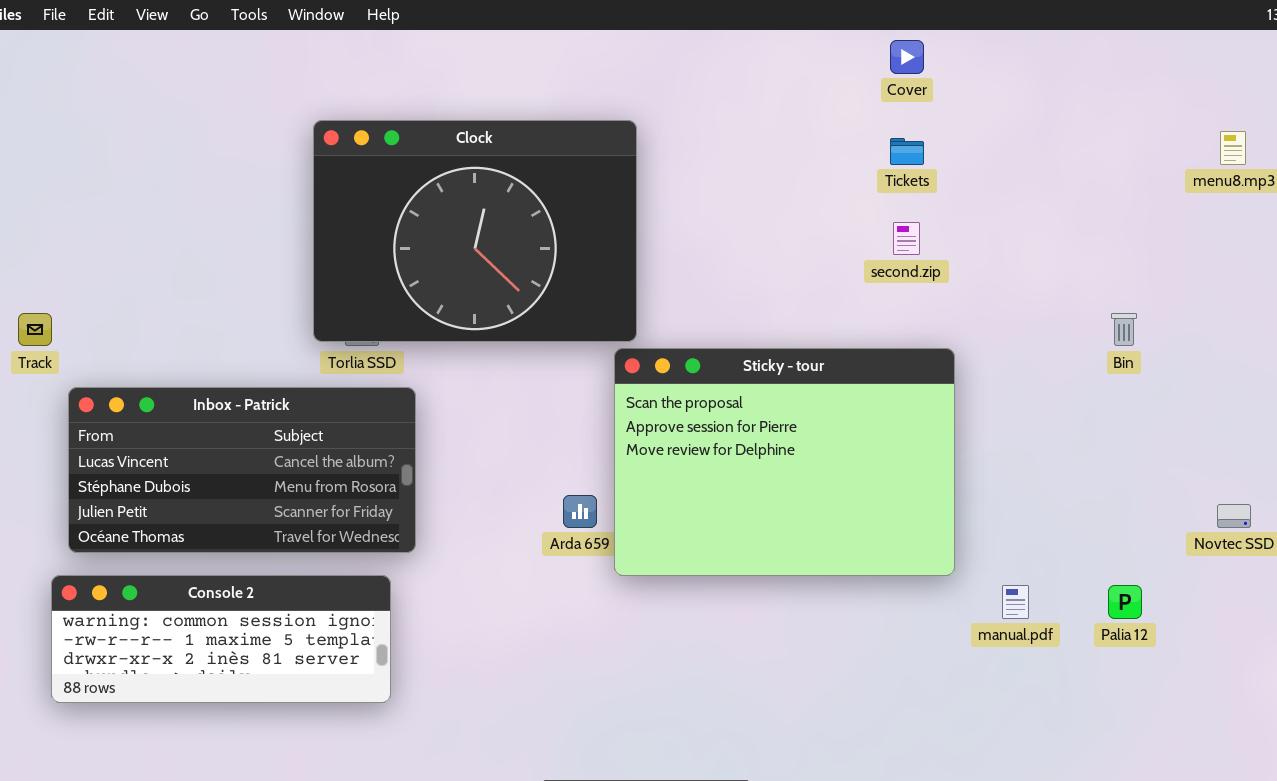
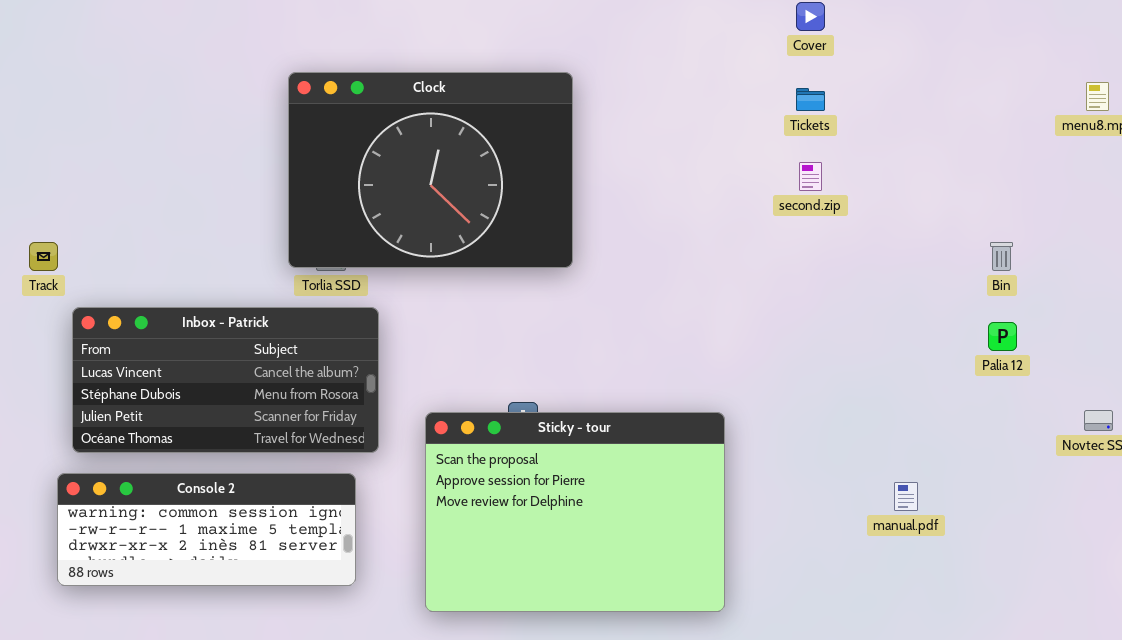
Sticky - tour: [614,348,955,576] -> [425,412,725,612], moved
Palia 12: [1108,585,1142,619] -> [988,322,1017,351], moved

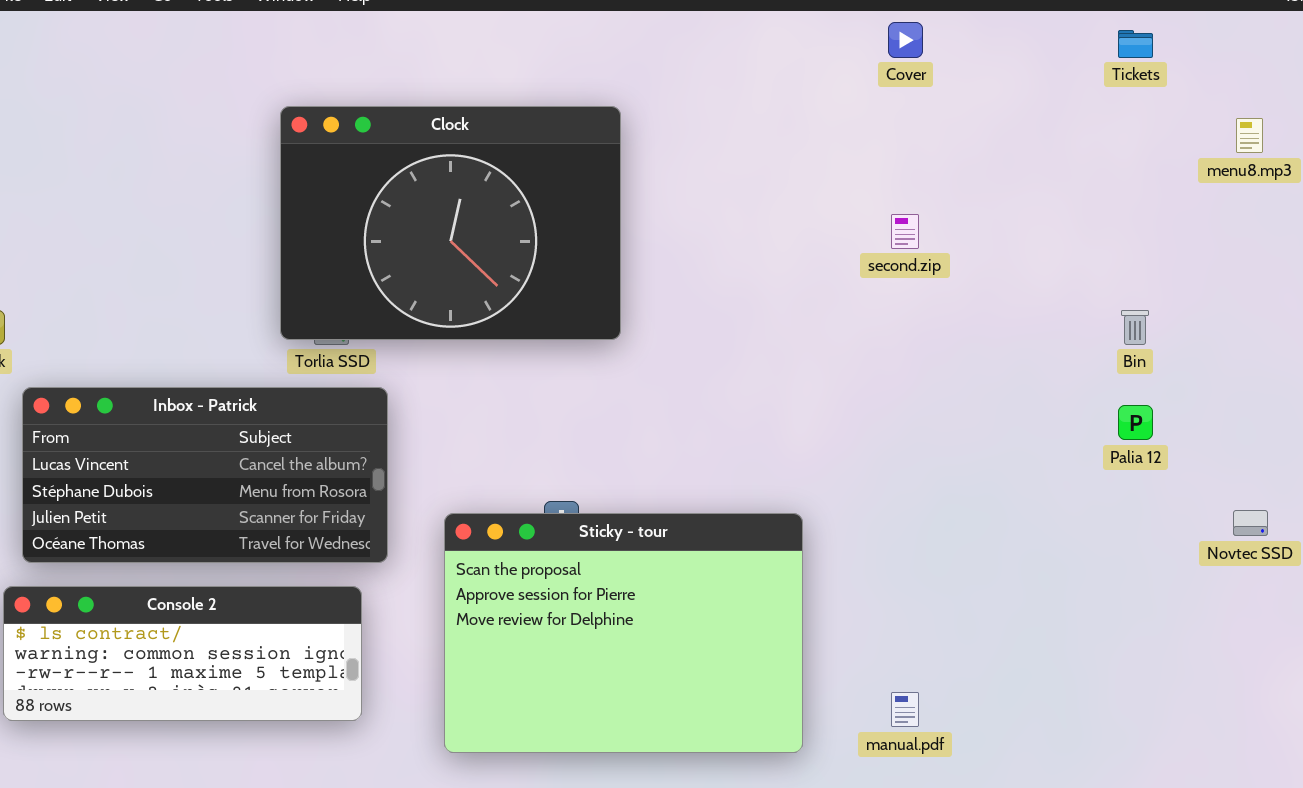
Tickets: [796,88,825,111] -> [1118,30,1153,58], moved
Console 2: [57,473,356,586] -> [3,586,362,721], scrolled up 1 row
manual.pdf: [894,482,918,511] -> [891,692,919,727], moved

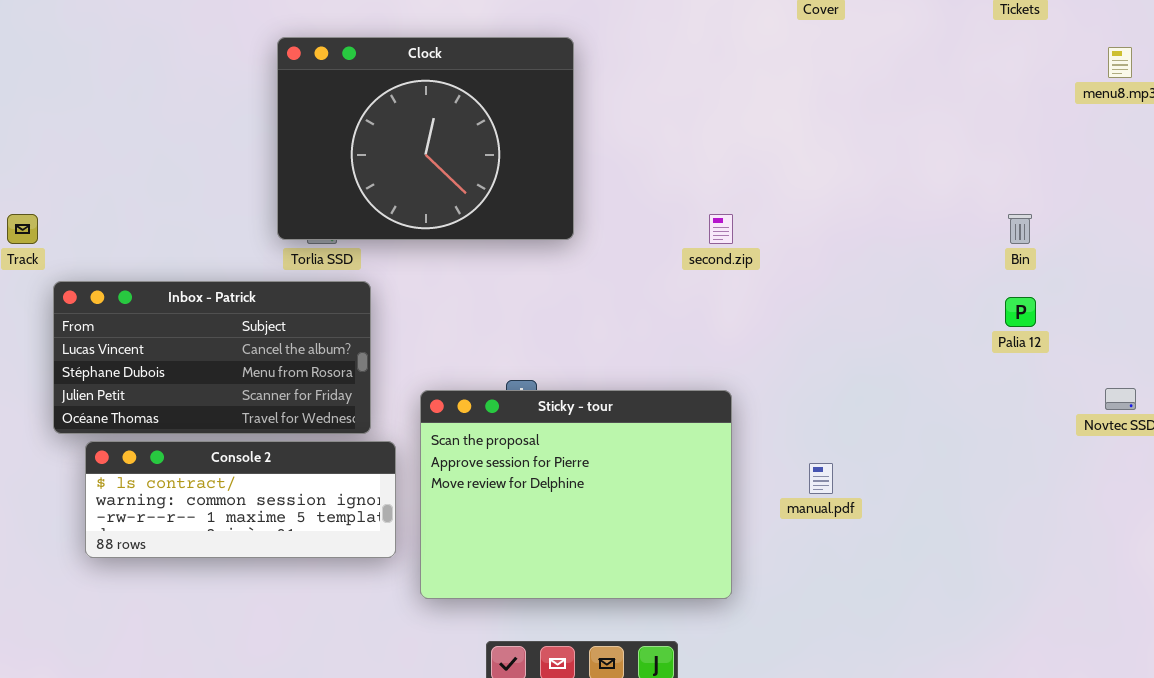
second.zip: [891,214,919,249] -> [709,214,733,244], moved
Console 2: [3,586,362,721] -> [85,441,396,558], moved
manual.pdf: [891,692,919,727] -> [809,463,833,494], moved

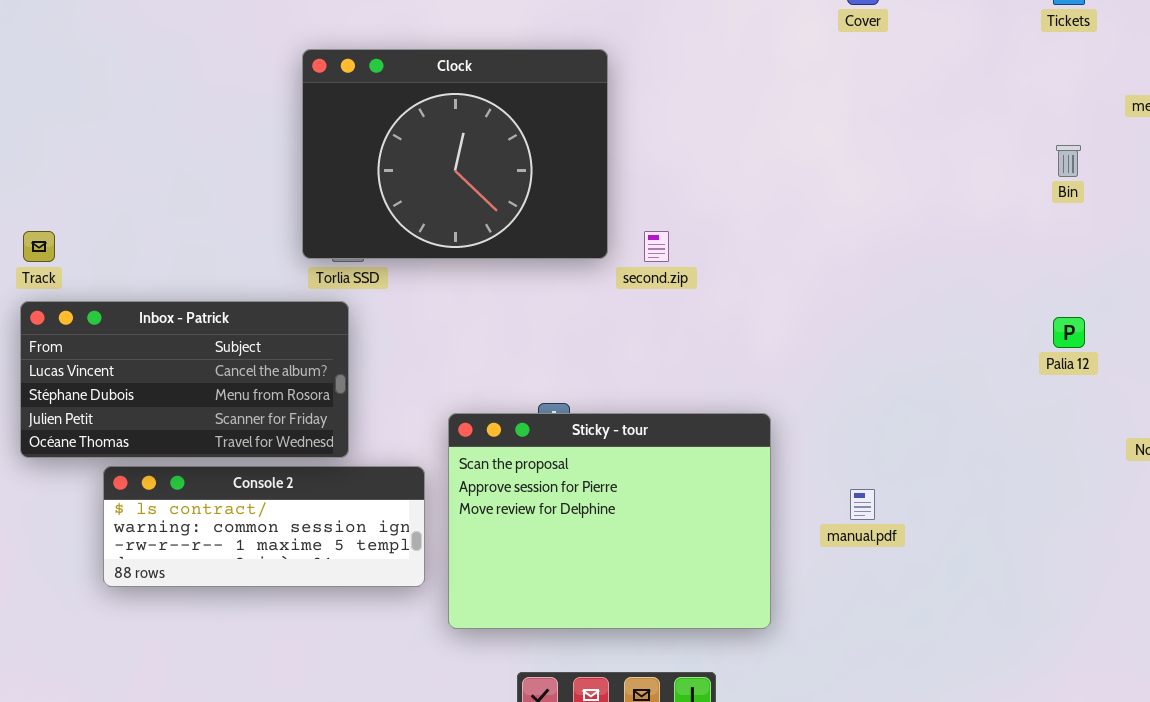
second.zip: [709,214,733,244] -> [644,231,669,262], moved
Bin: [1008,214,1032,244] -> [1056,145,1081,177], moved
Inbox - Patrick: [53,281,371,434] -> [20,301,349,458], moved

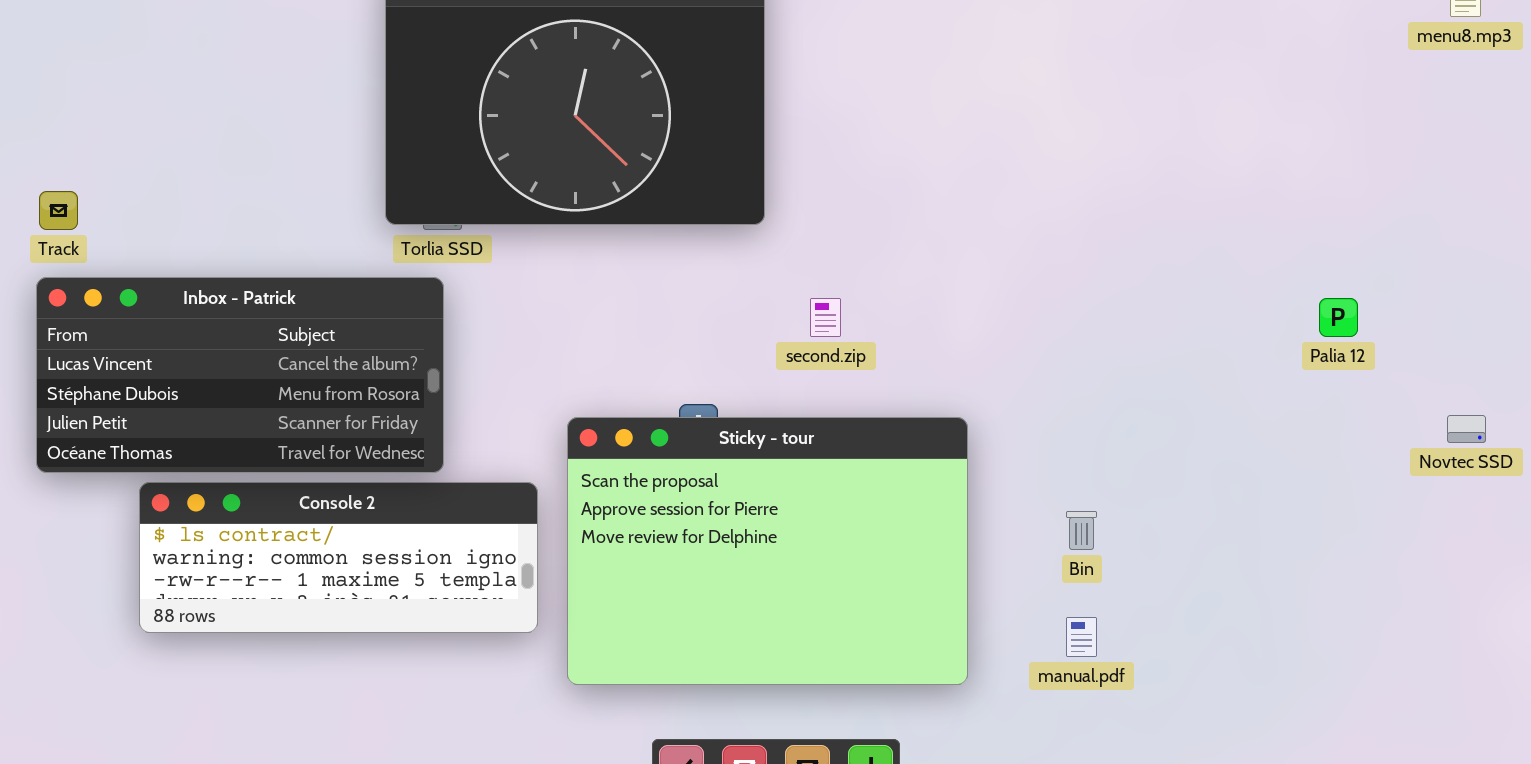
Bin: [1056,145,1081,177] -> [1066,511,1097,550], moved
second.zip: [644,231,669,262] -> [810,298,841,337], moved
manual.pdf: [850,489,875,520] -> [1066,617,1097,657], moved

